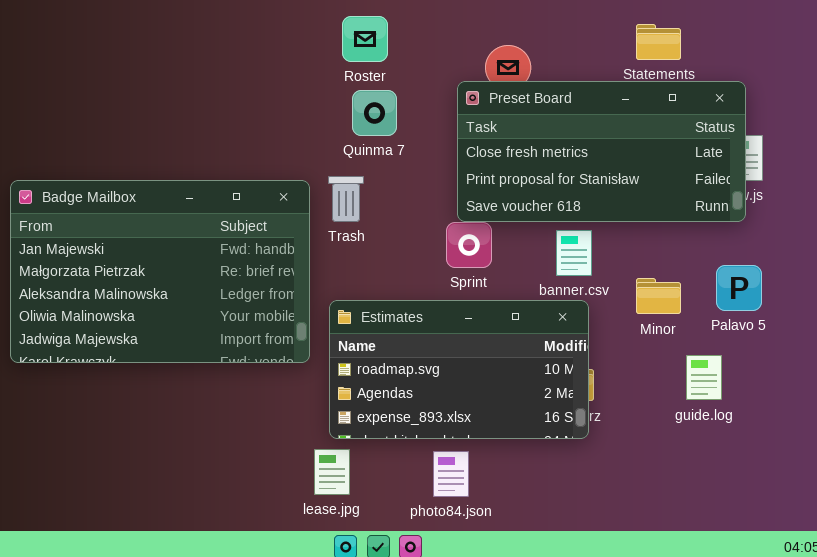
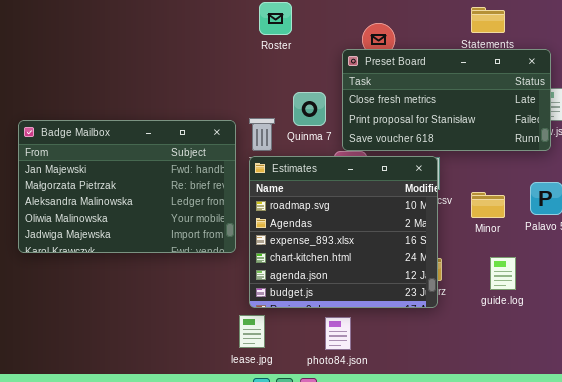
Quinma 7: [352,90,397,136] -> [293,92,326,126], moved
Estimates: [329,300,589,439] -> [249,156,438,308], resized
guide.log: [686,355,722,400] -> [490,257,516,290], moved

